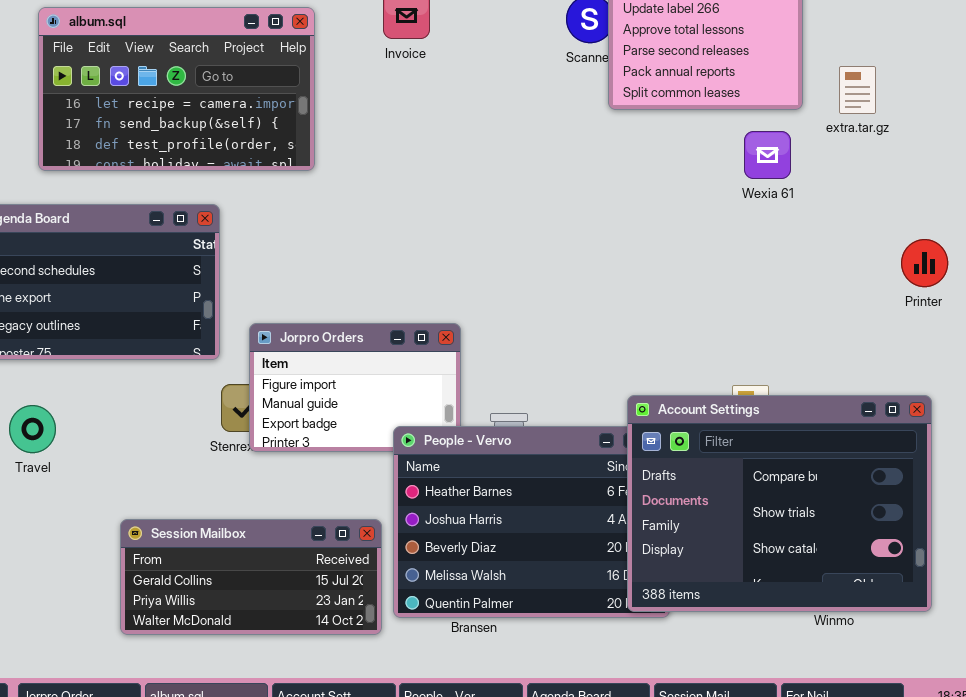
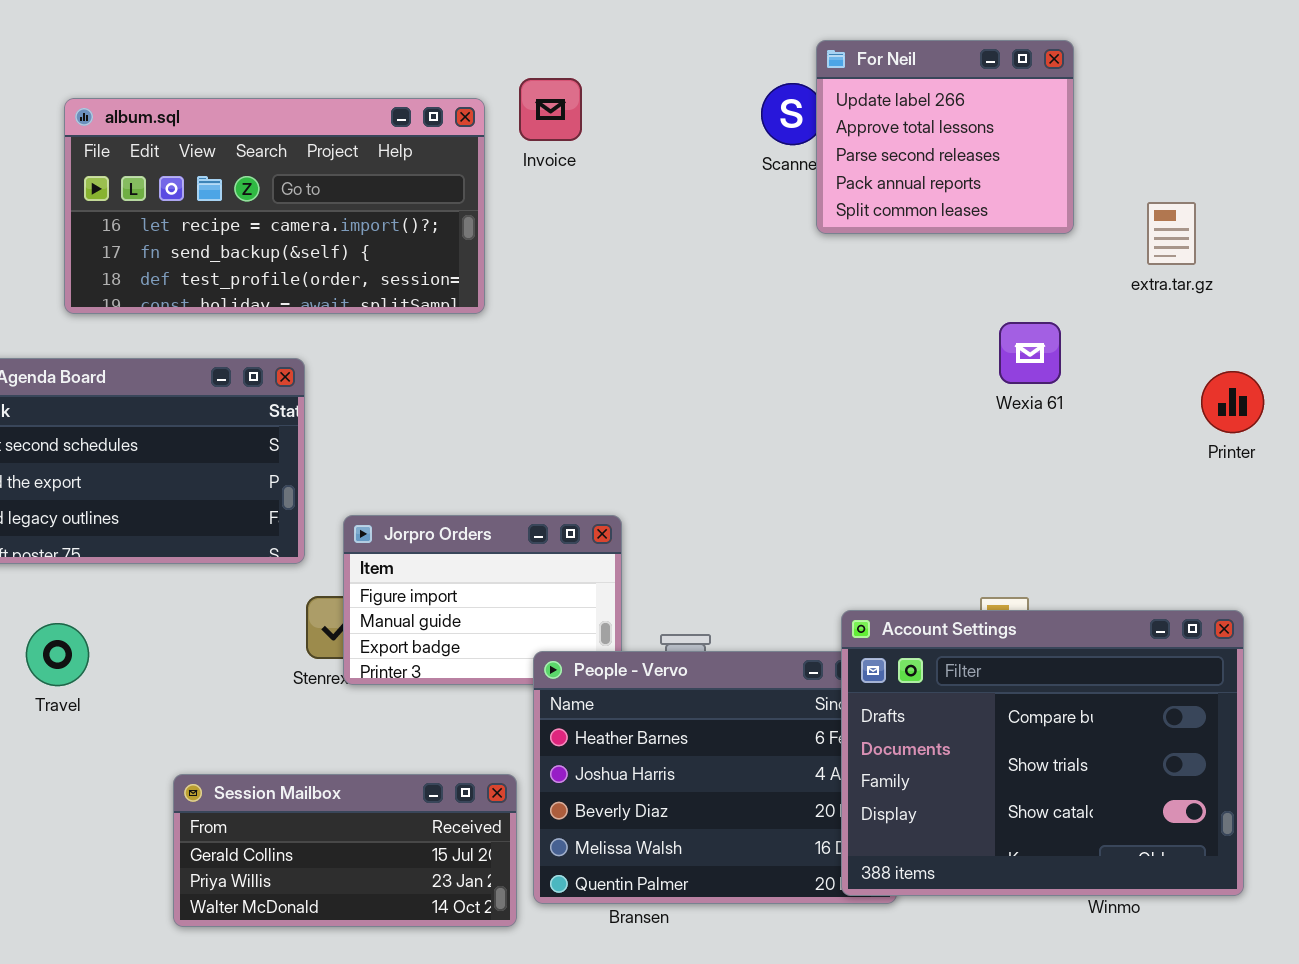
album.sql: [38,7,315,171] -> [64,98,485,314], resized
extra.tar.gz: [839,66,876,114] -> [1147,202,1196,265], moved
Wexia 61: [744,131,791,179] -> [999,322,1061,384], moved
Printer: [901,239,948,287] -> [1201,371,1264,433], moved

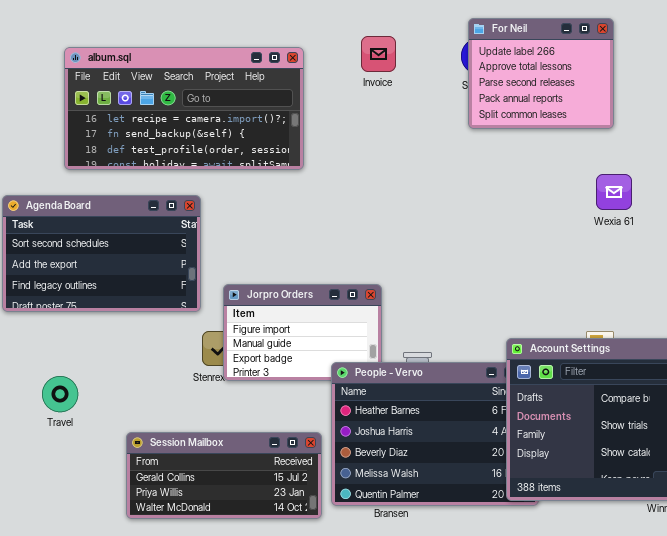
For Neil: [816,40,1074,234] -> [468,18,614,129], moved
Invoice: [519,78,582,141] -> [361,36,396,72], moved
Travel: [26,623,89,686] -> [42,376,78,412], moved

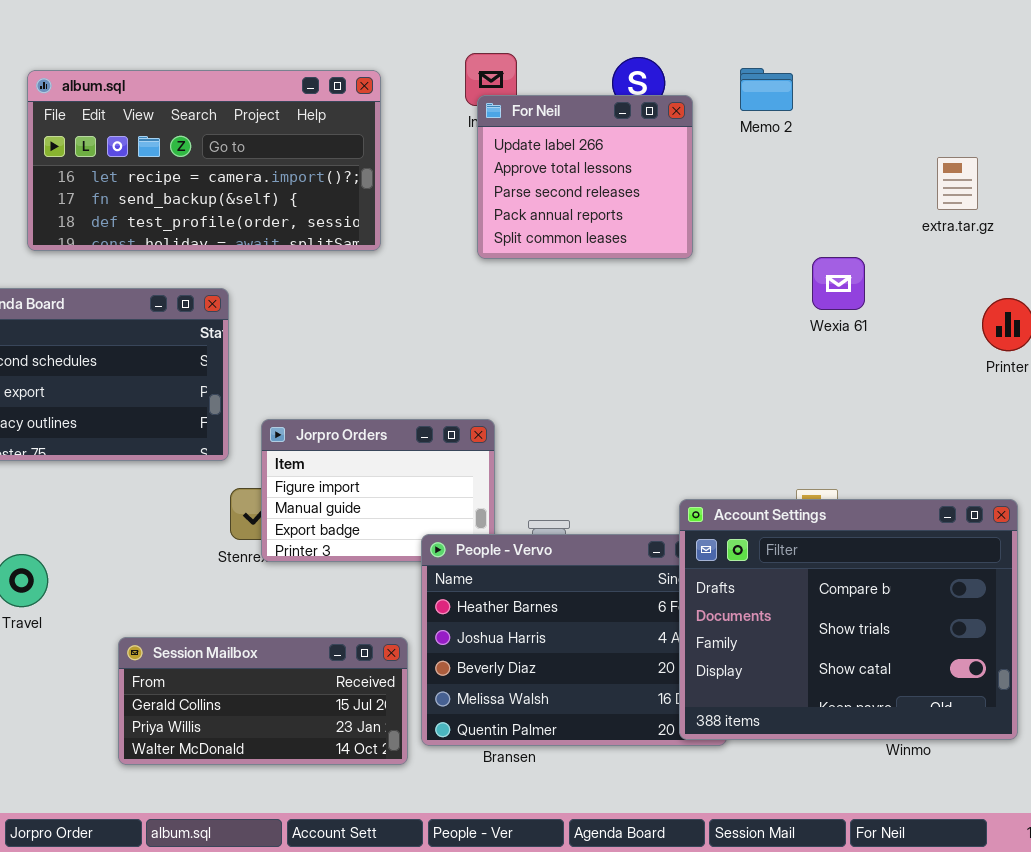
For Neil: [468,18,614,129] -> [477,95,693,259], moved

